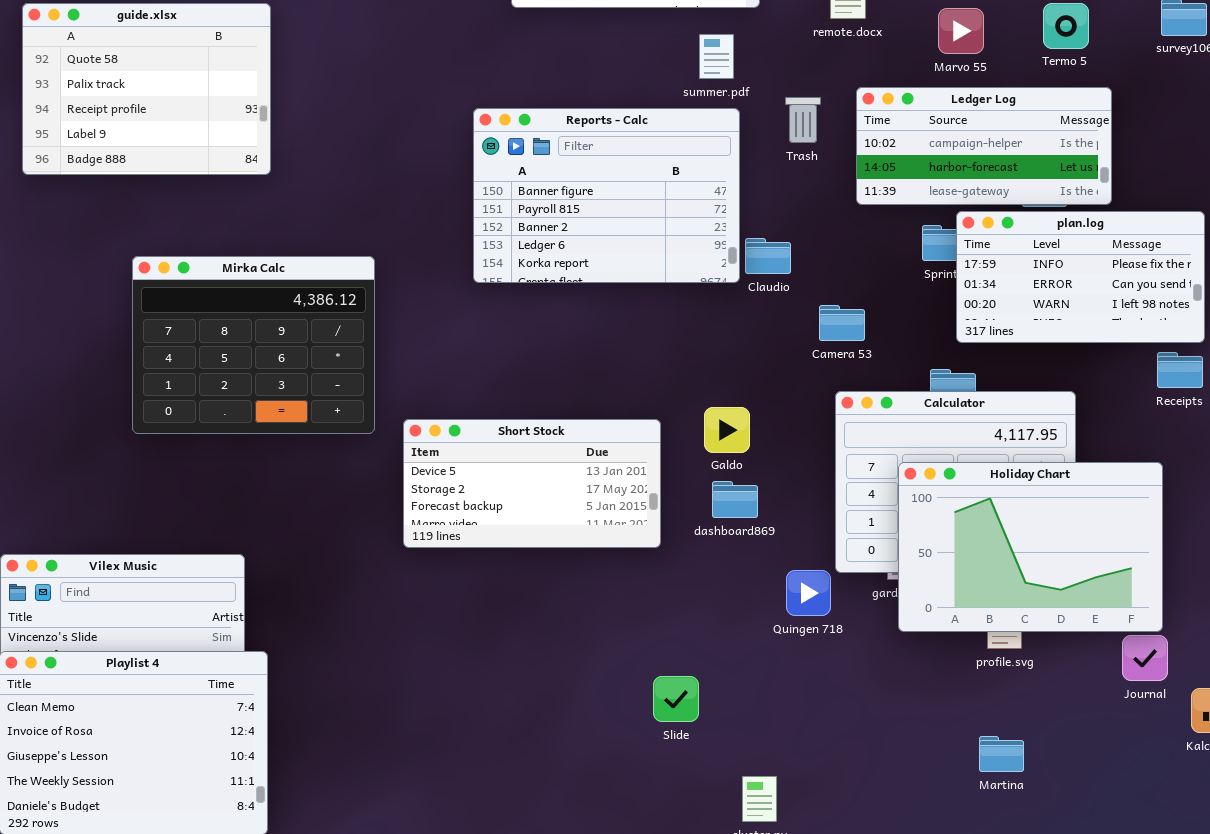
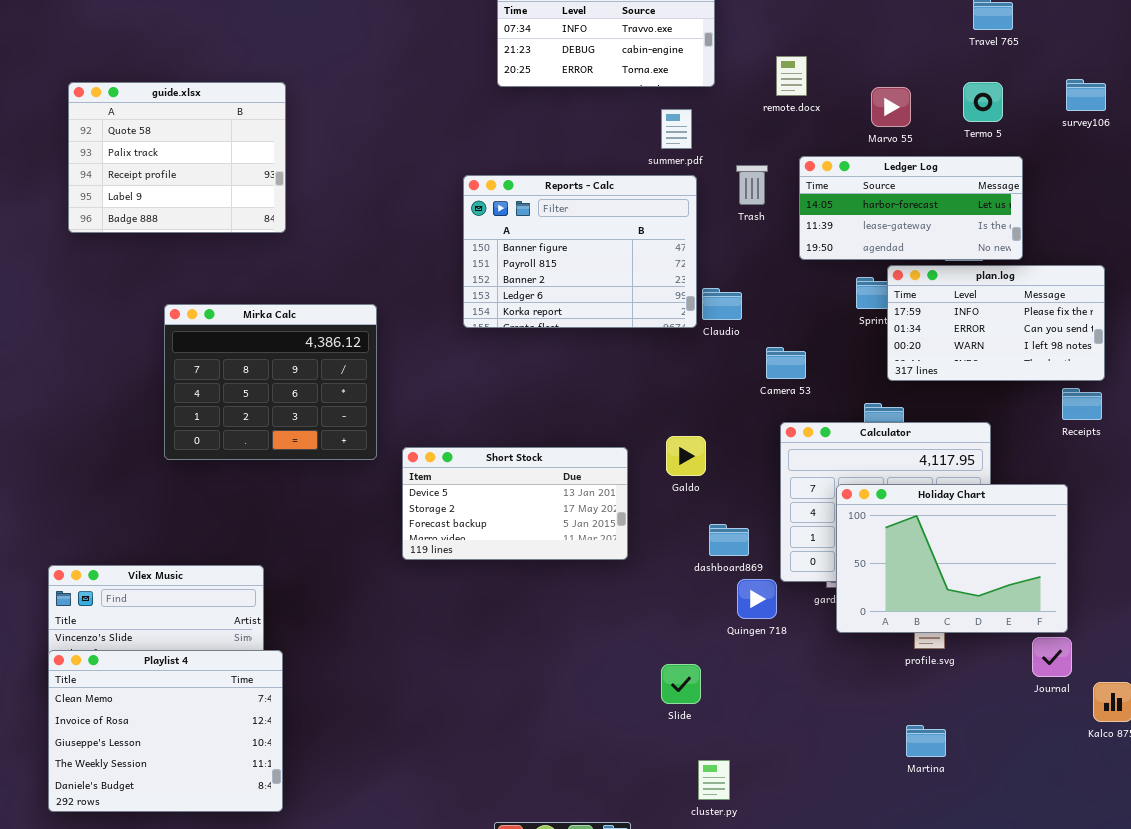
Ledger Log: [856,87,1112,205] -> [799,156,1023,260], scrolled down 1 row
dashboard869: [712,481,758,518] -> [709,524,749,556], moved
Slide: [653,676,699,722] -> [661,664,701,704], moved

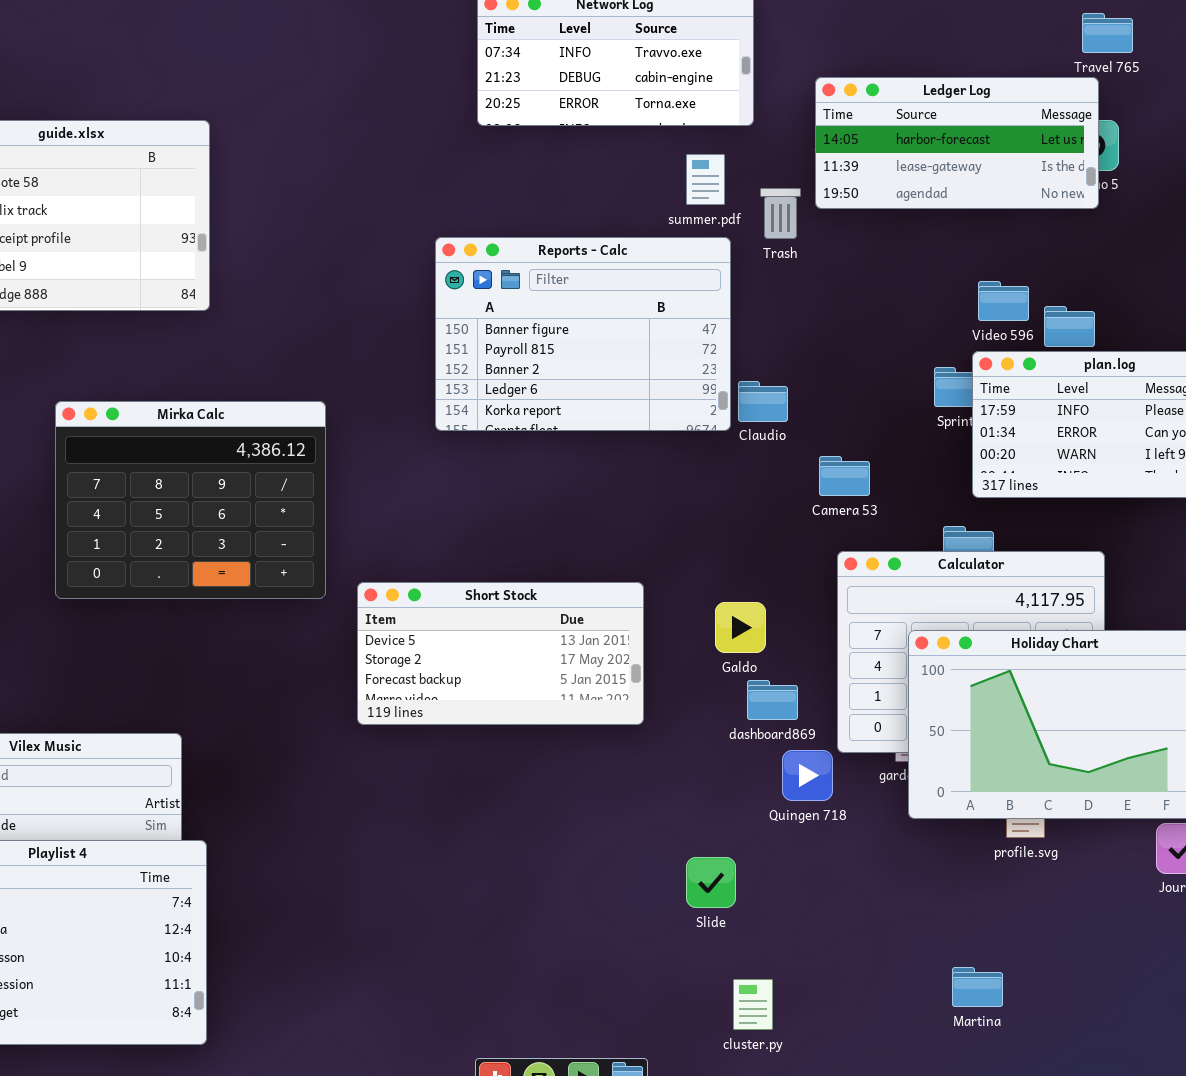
Ledger Log: [799,156,1023,260] -> [815,77,1099,209], moved
Trash: [736,165,768,205] -> [760,188,801,239], moved
Galdo: [666,436,706,476] -> [715,602,766,653], moved
Martina: [906,725,946,757] -> [952,967,1003,1007], moved

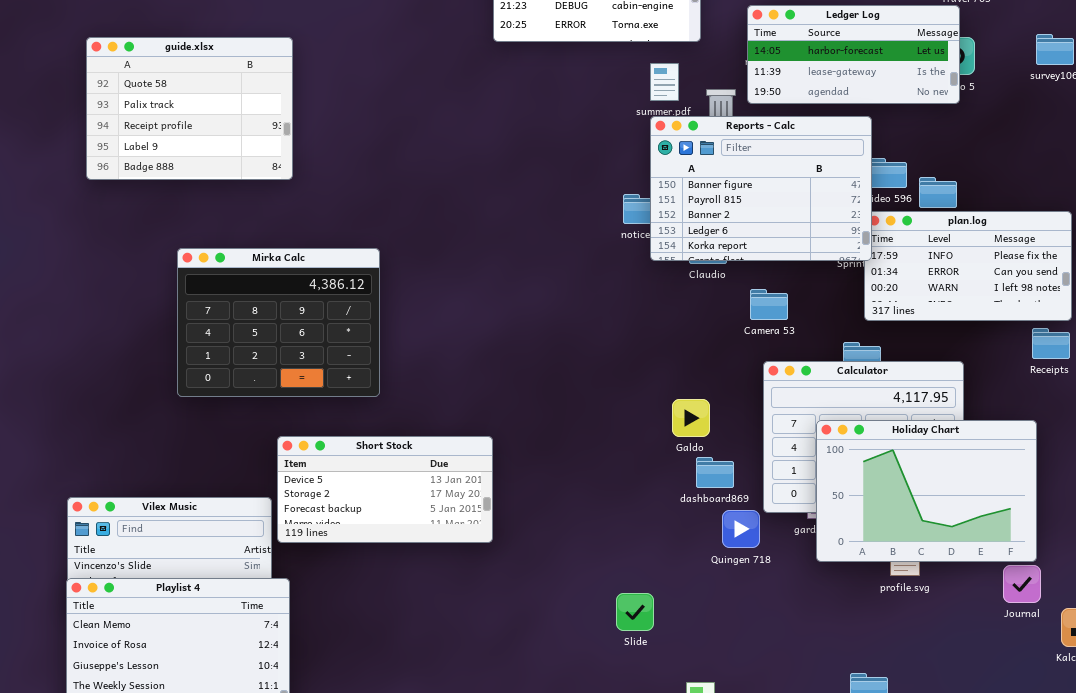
Reports - Calc: [435,237,731,431] -> [650,116,872,261], moved
Short Stock: [357,582,644,725] -> [277,436,493,543], moved
Slide: [686,857,736,908] -> [616,593,654,631], moved

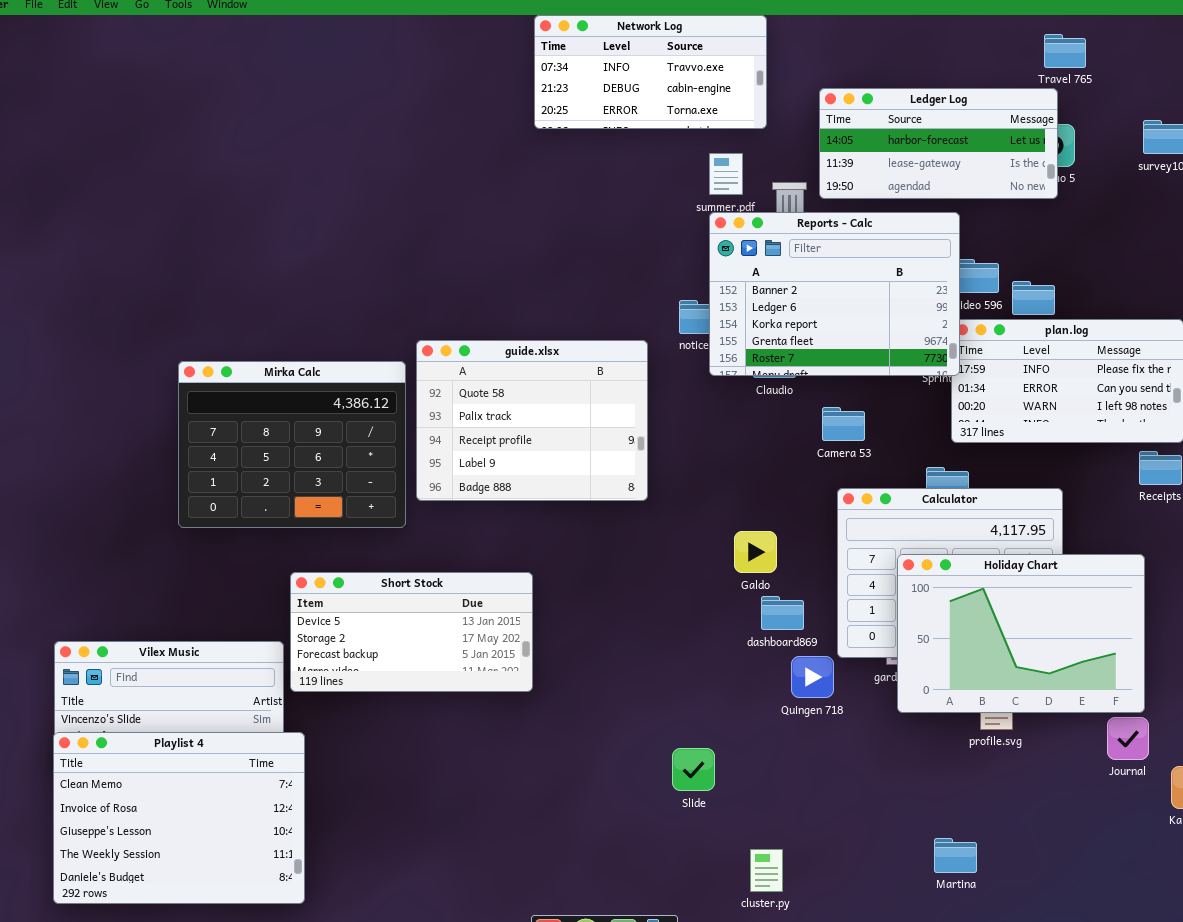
guide.xlsx: [86,37,293,180] -> [416,340,648,501], moved
Reports - Calc: [650,116,872,261] -> [709,212,960,376], scrolled down 2 rows

